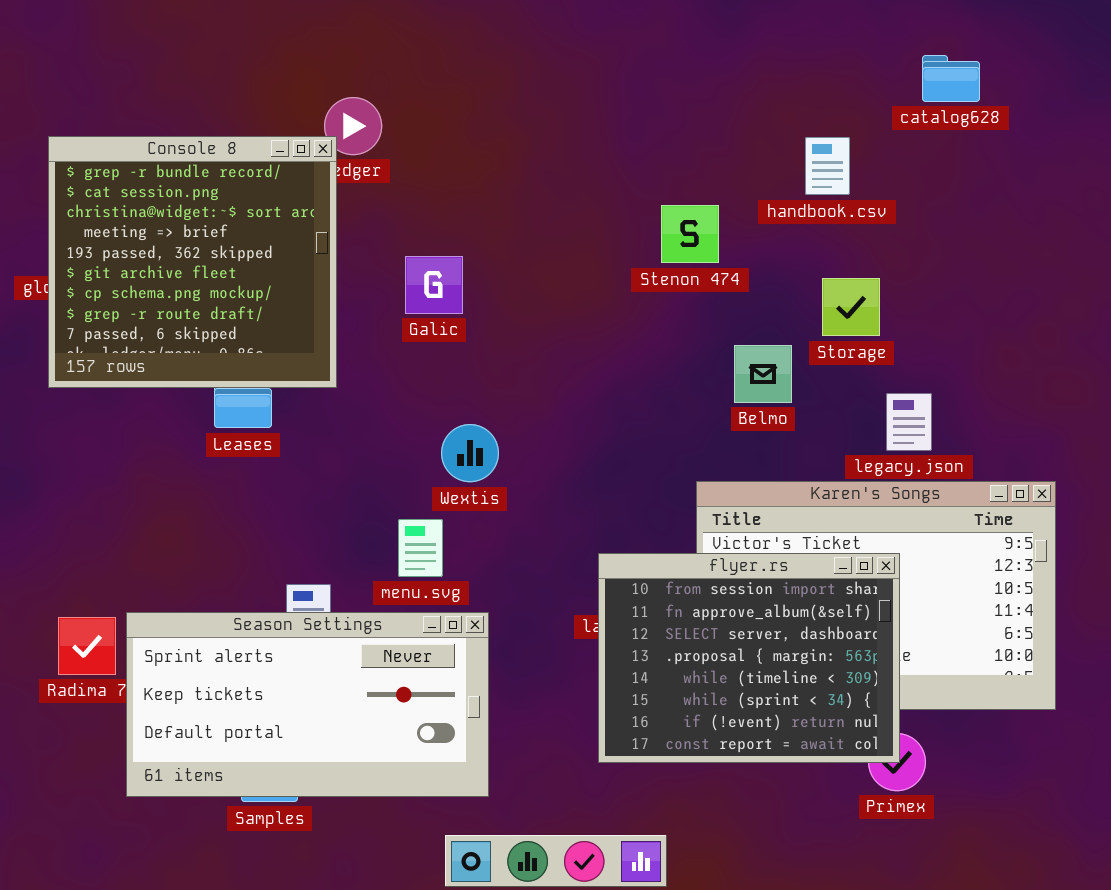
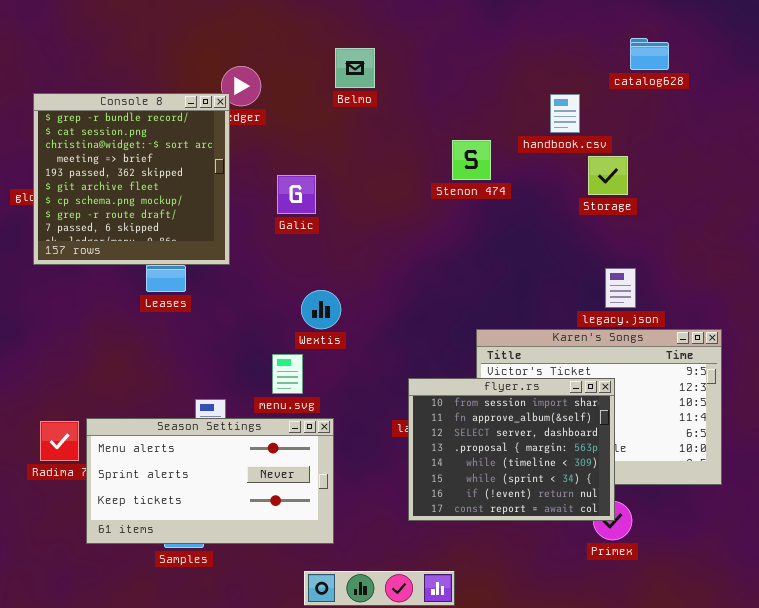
Storage: [822,278,880,336] -> [588,156,628,195], moved
Belmo: [734,345,792,403] -> [335,48,375,88], moved
Season Settings: [126,612,489,797] -> [86,418,334,544], scrolled up 1 row

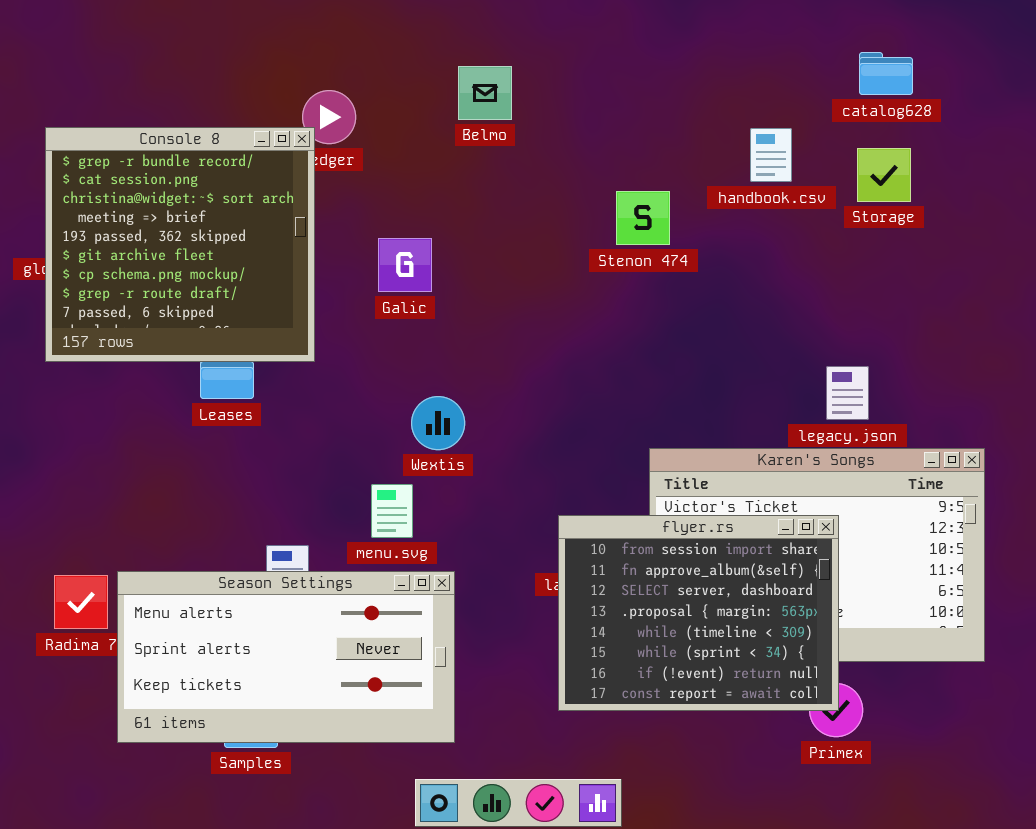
Storage: [588,156,628,195] -> [857,148,911,202], moved

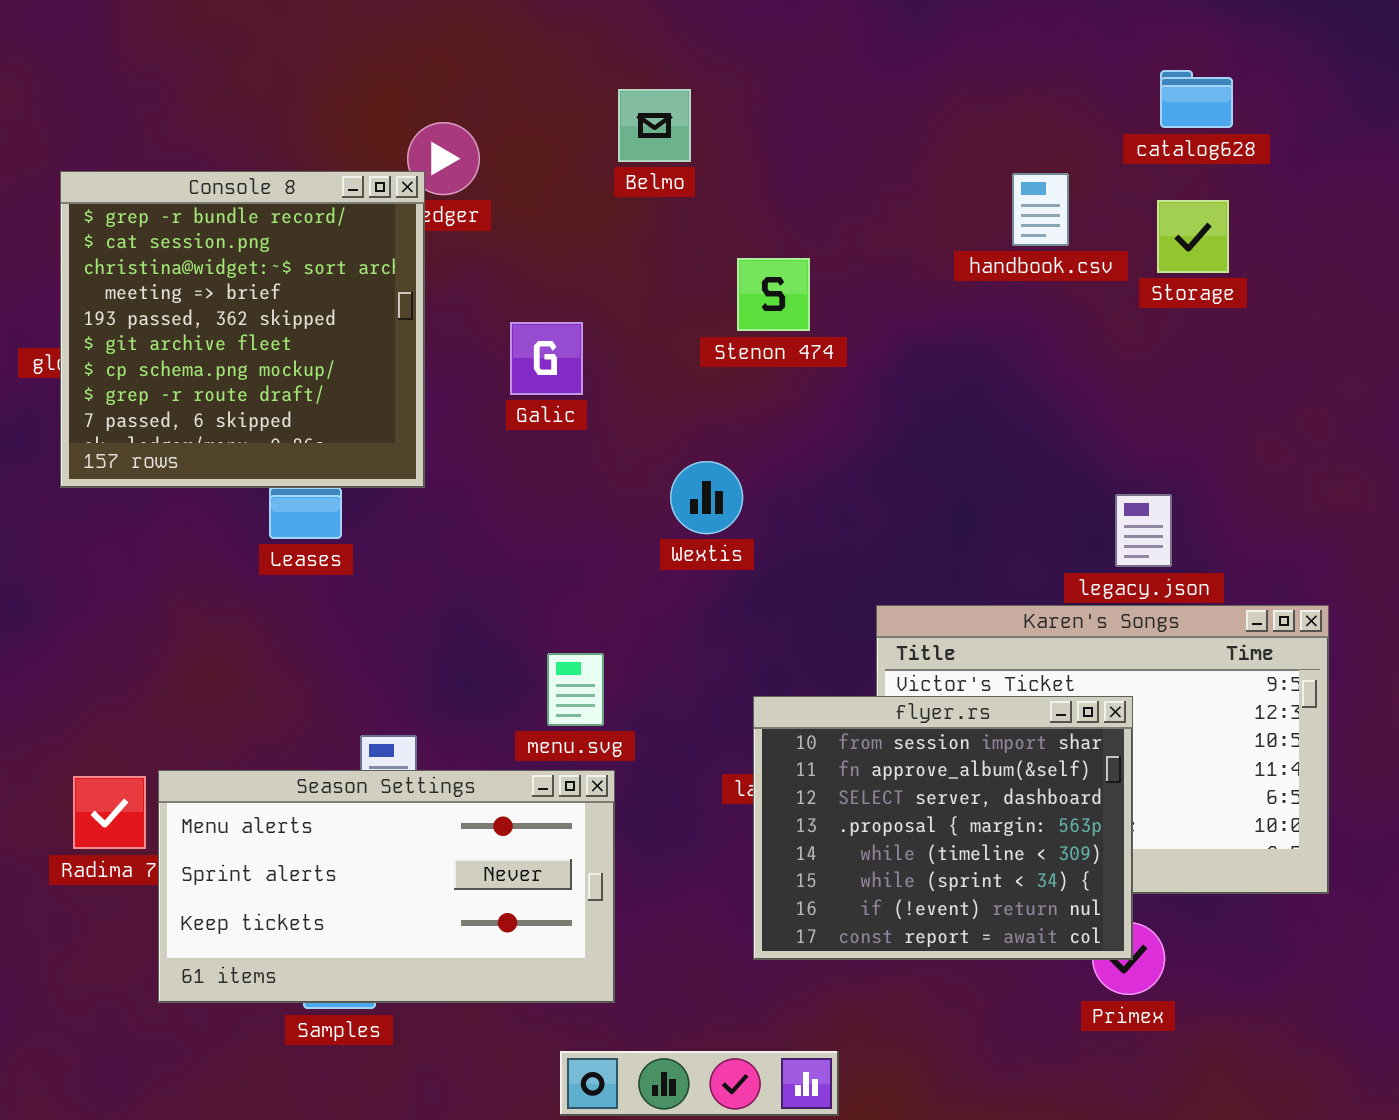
Stenon 474: [616,191,670,245] -> [737,258,810,331], moved
Wextis: [411,396,465,450] -> [670,461,743,534], moved
menu.svg: [371,484,413,538] -> [547,653,604,726], moved

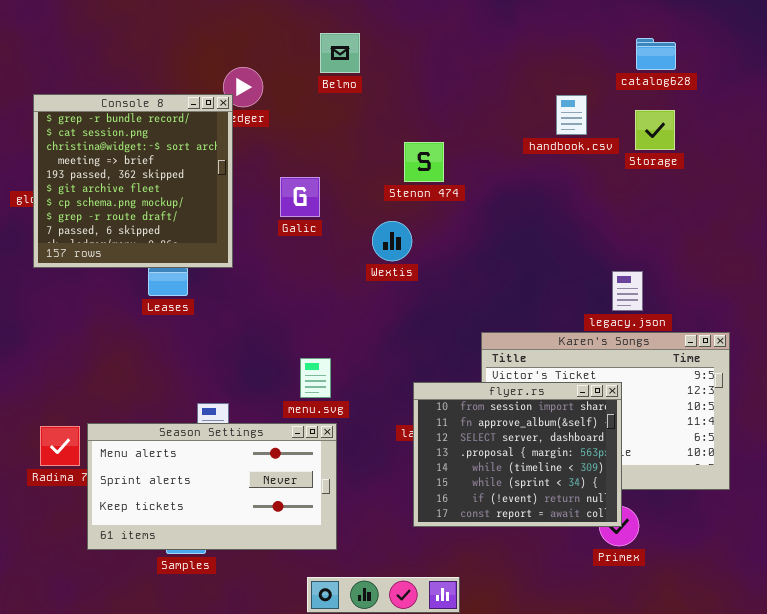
Belmo: [618,89,691,162] -> [320,33,360,73], moved
Wextis: [670,461,743,534] -> [372,221,412,261], moved

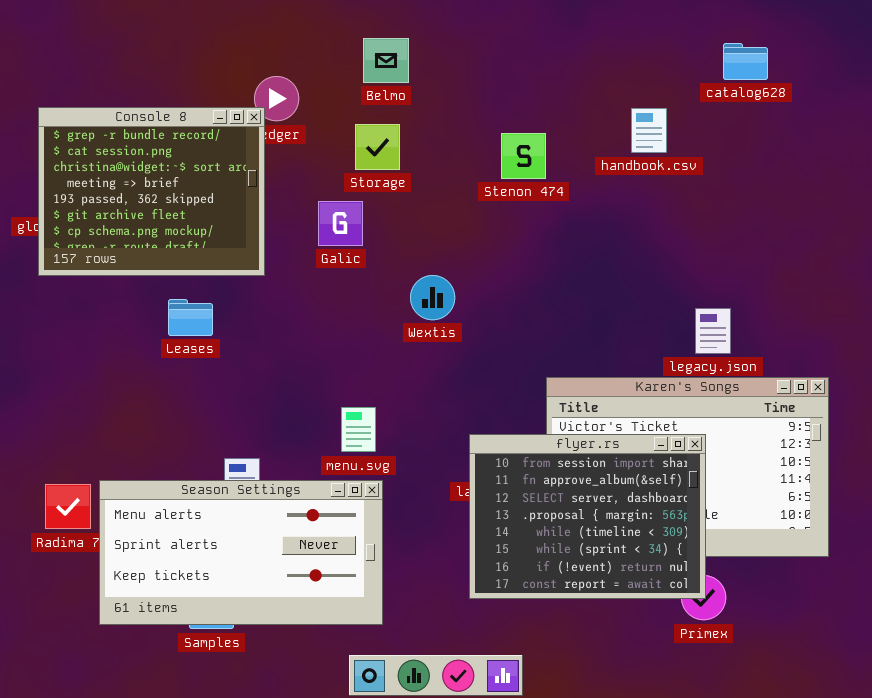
Console 8: [33,94,233,268] -> [38,107,265,276], resized
Storage: [635,110,675,150] -> [355,124,400,170], moved
Stenon 474: [404,142,444,182] -> [501,133,546,179], moved
Wextis: [372,221,412,261] -> [410,275,455,320], moved

